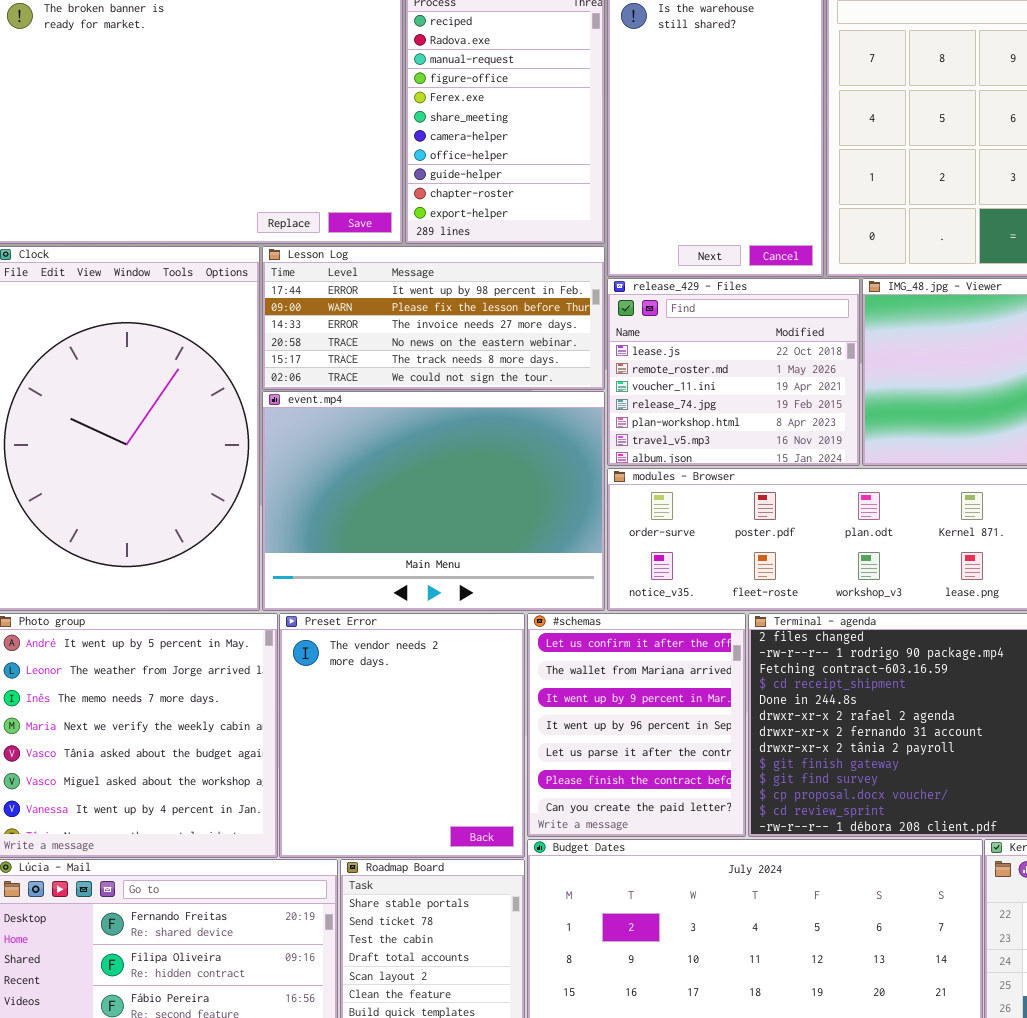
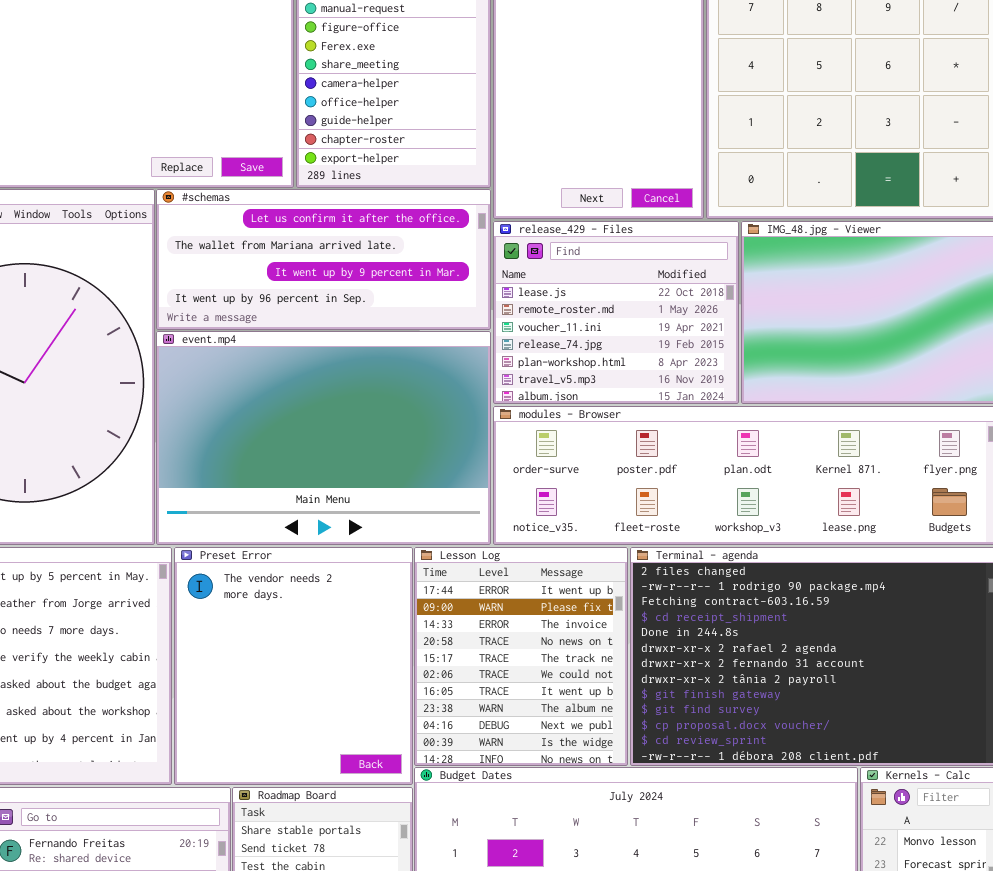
Lesson Log: [262,246,605,390] -> [414,547,628,766], moved, resized
#schemas: [527,613,746,837] -> [156,189,491,330], moved, resized

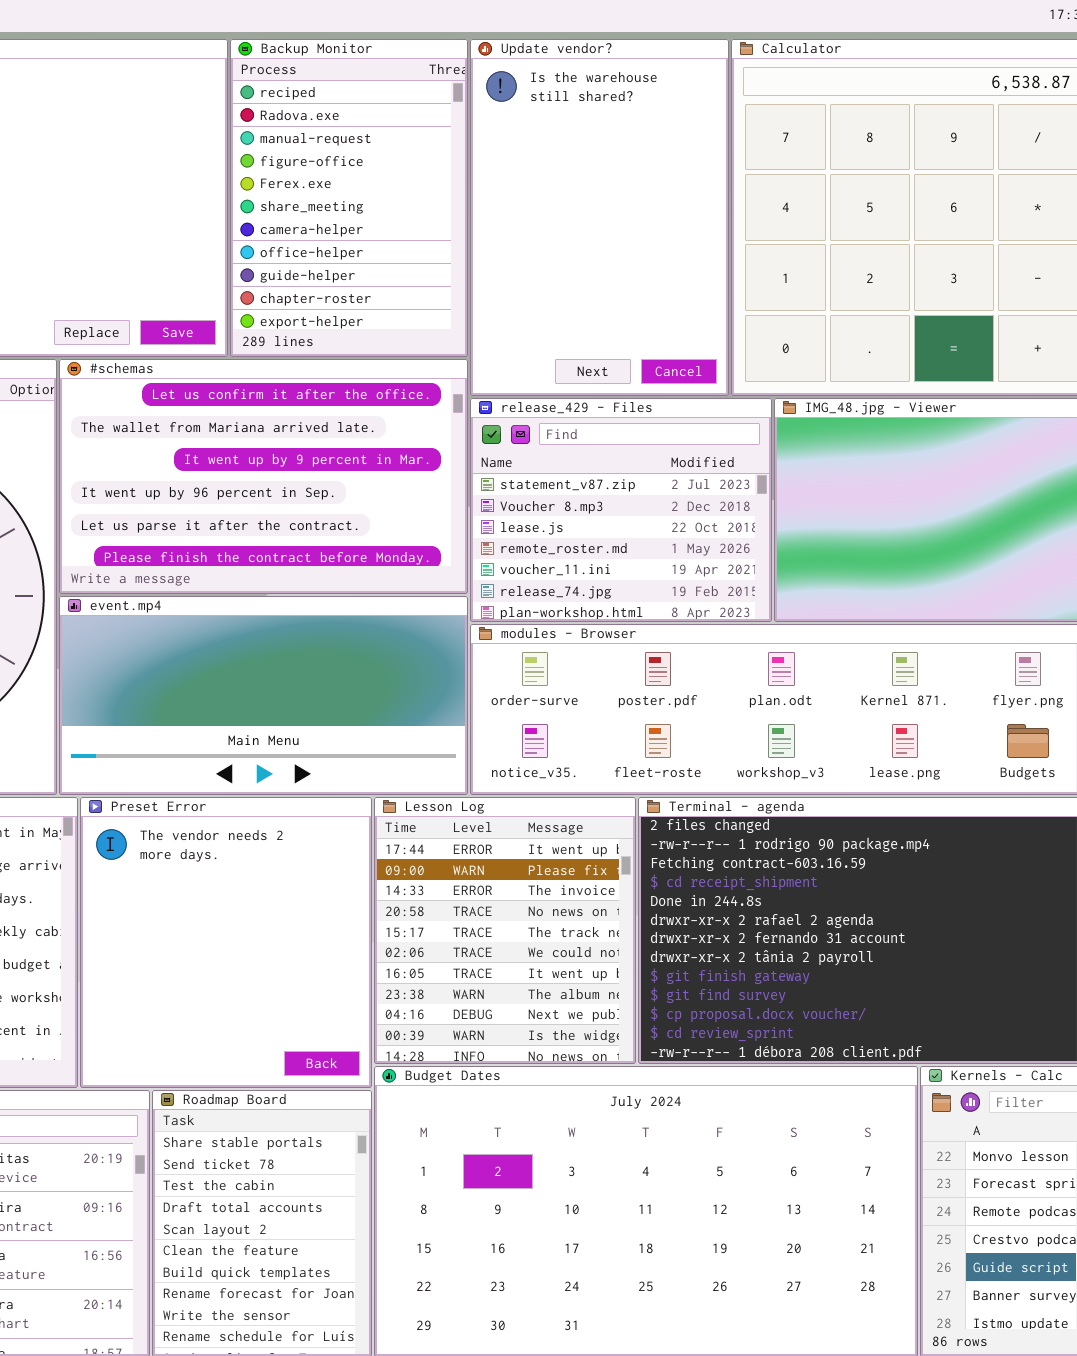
#schemas: [156,189,491,330] -> [59,359,468,594], resized
release_429 - Files: [493,221,739,404] -> [470,398,772,622], scrolled up 2 rows
event.mp4: [156,331,491,545] -> [59,596,468,795], resized

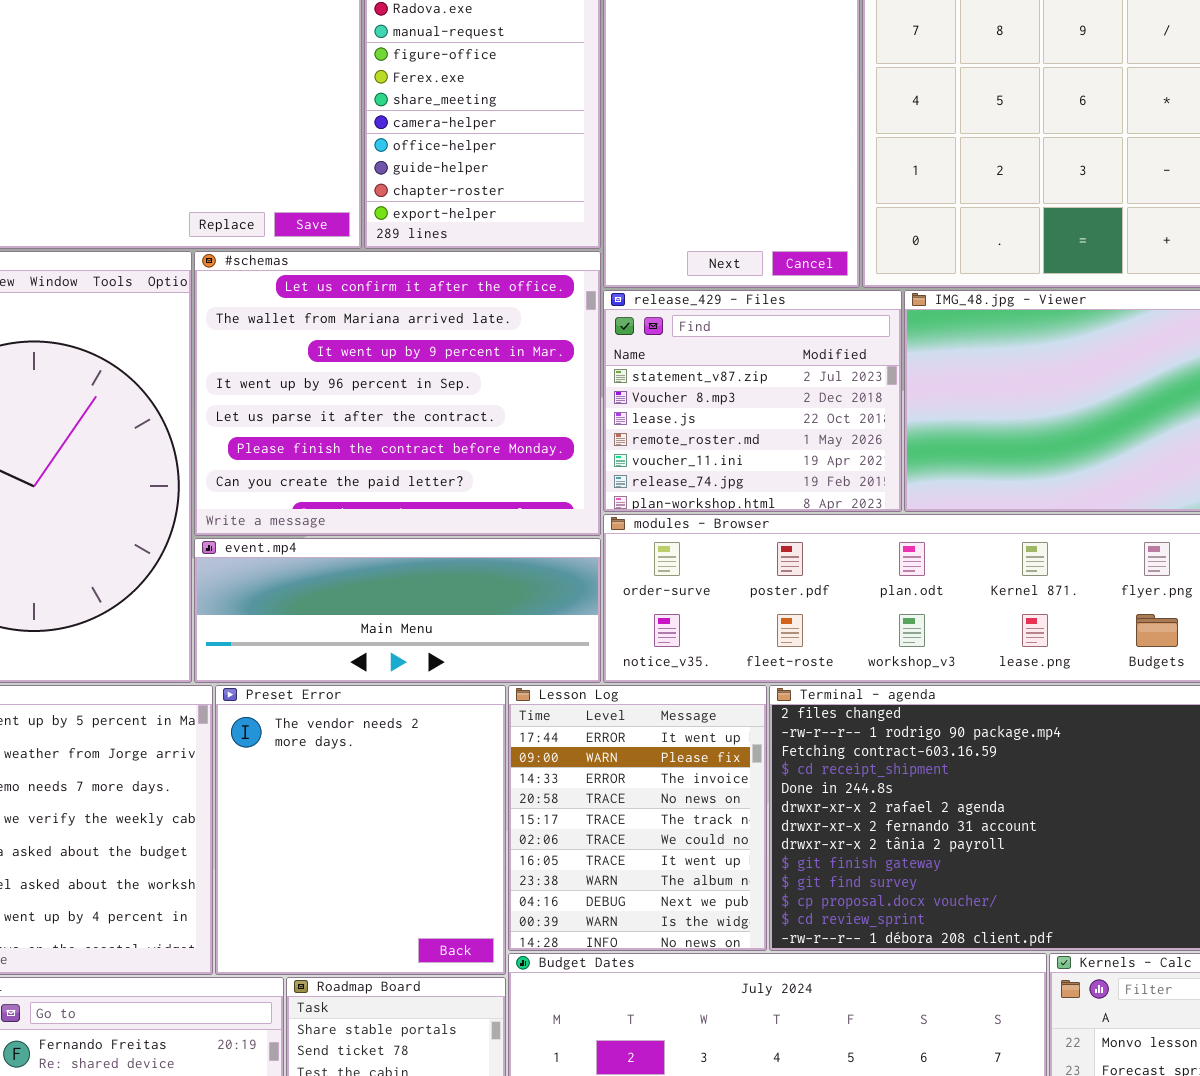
#schemas: [59,359,468,594] -> [194,251,601,536], resized
event.mp4: [59,596,468,795] -> [194,538,601,683], resized

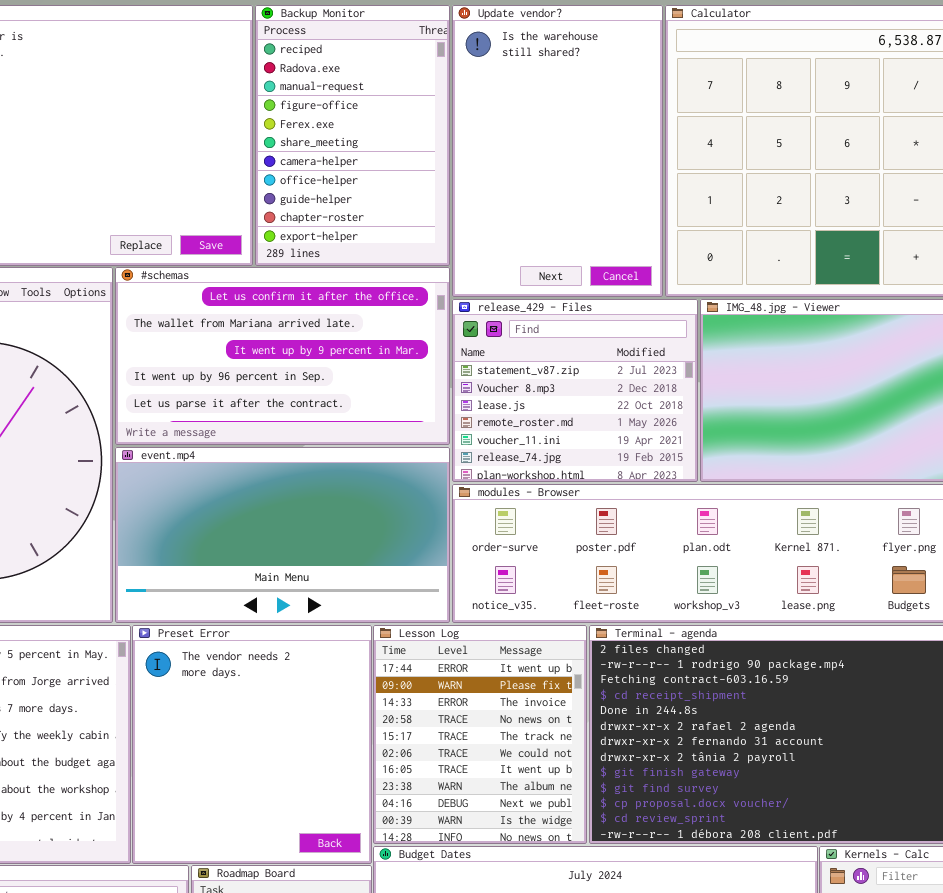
#schemas: [194,251,601,536] -> [115,267,450,445], resized
event.mp4: [194,538,601,683] -> [115,447,450,623], resized

